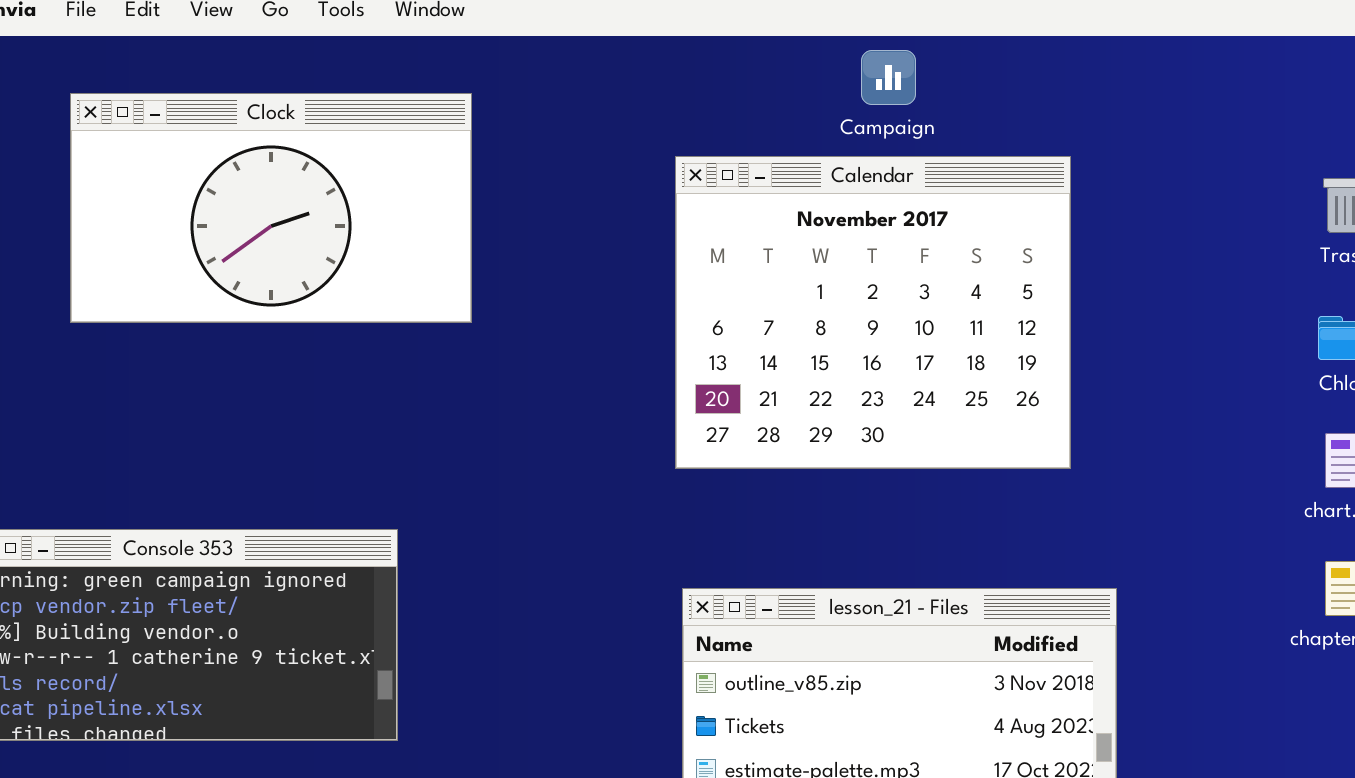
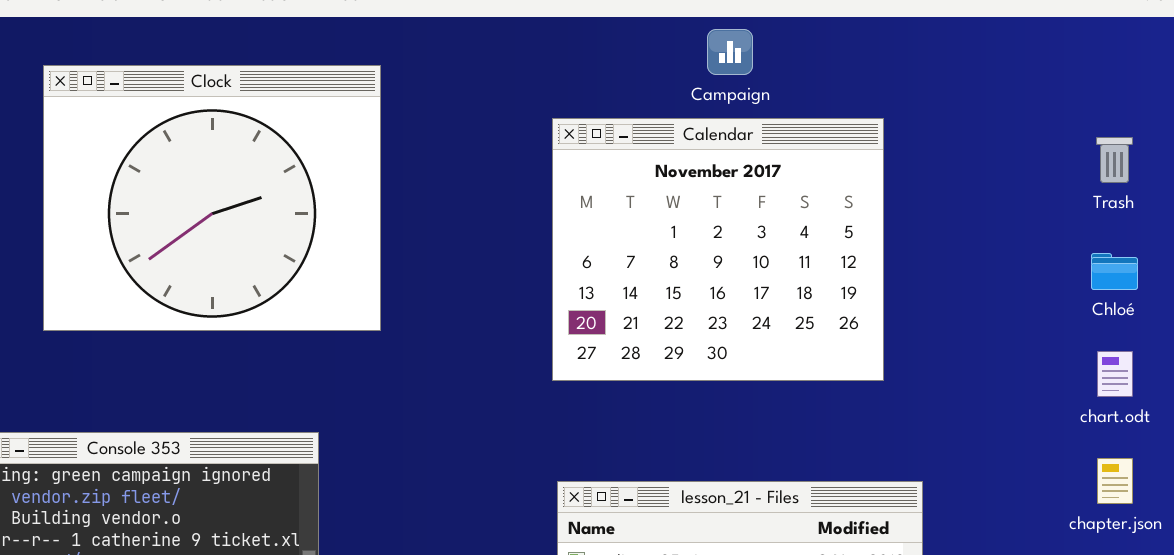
Clock: [70,93,472,323] -> [43,65,381,331], resized

